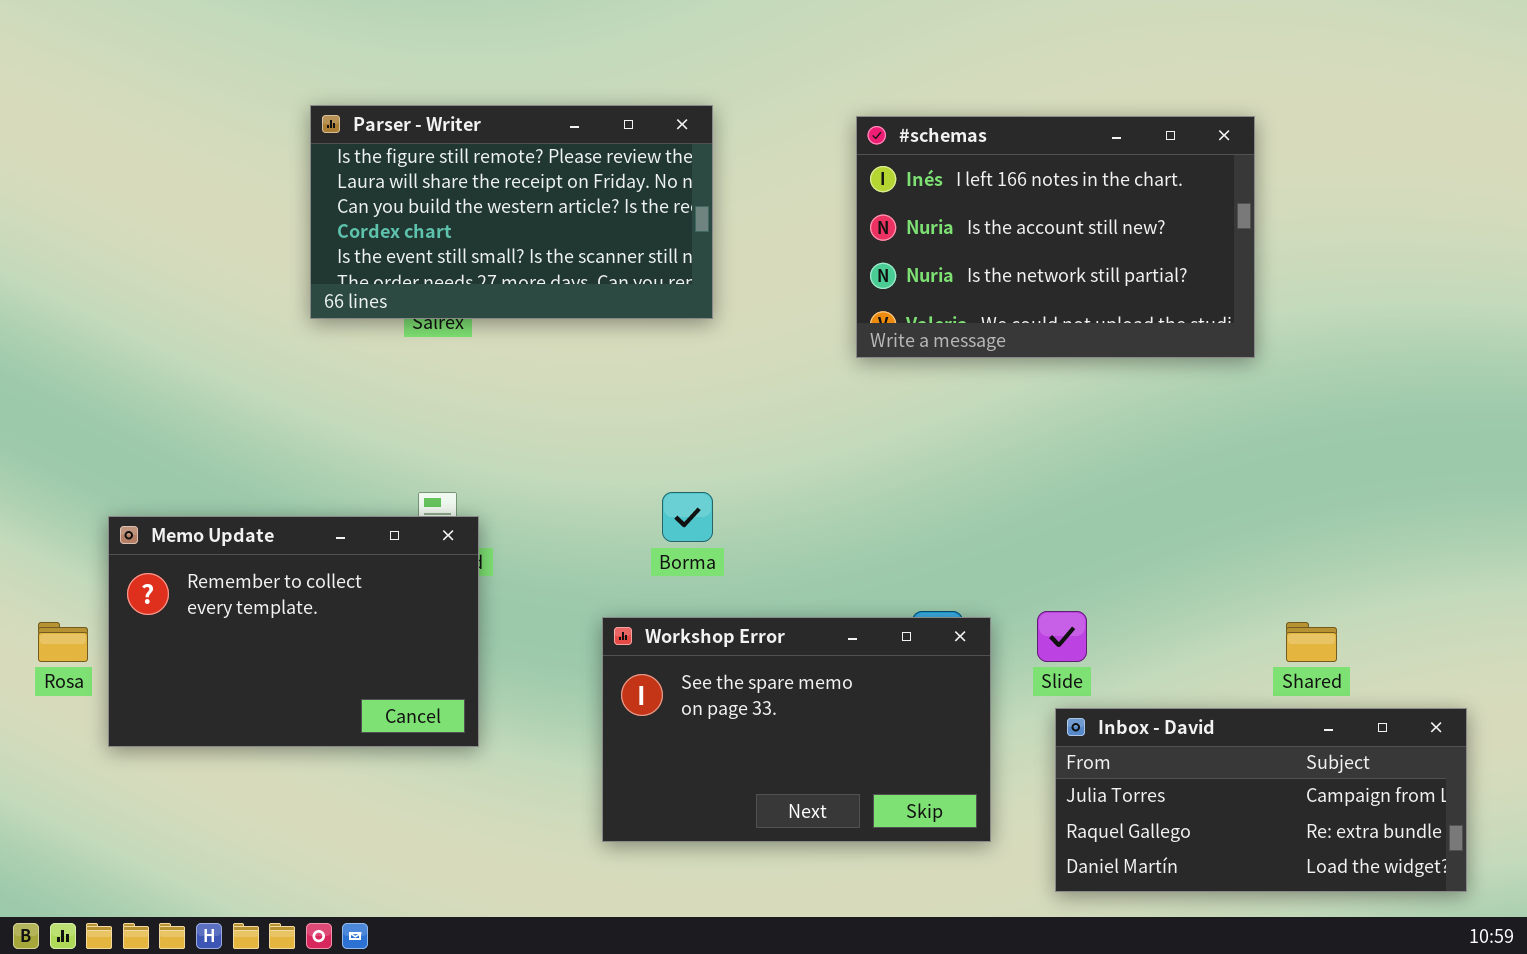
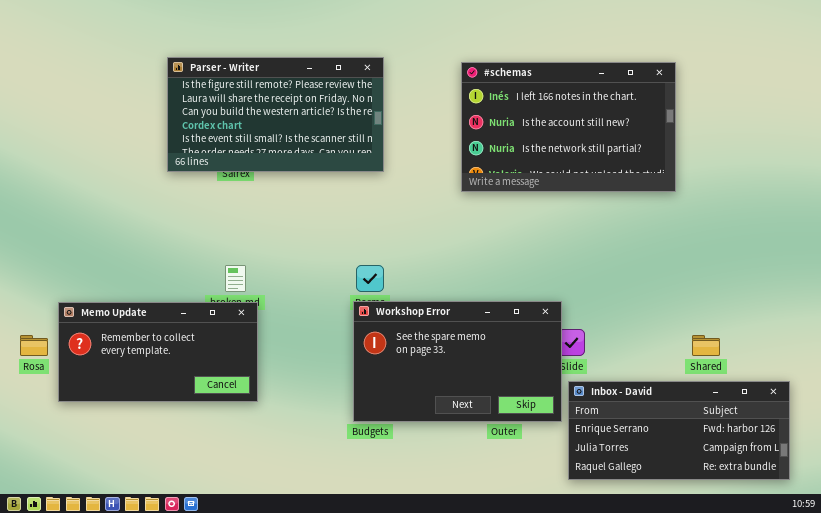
Memo Update: [108,516,479,747] -> [58,302,258,402], resized
Workshop Error: [602,617,991,842] -> [353,301,562,422], moved
Inbox - David: [1055,708,1467,892] -> [568,381,790,480], scrolled up 1 row

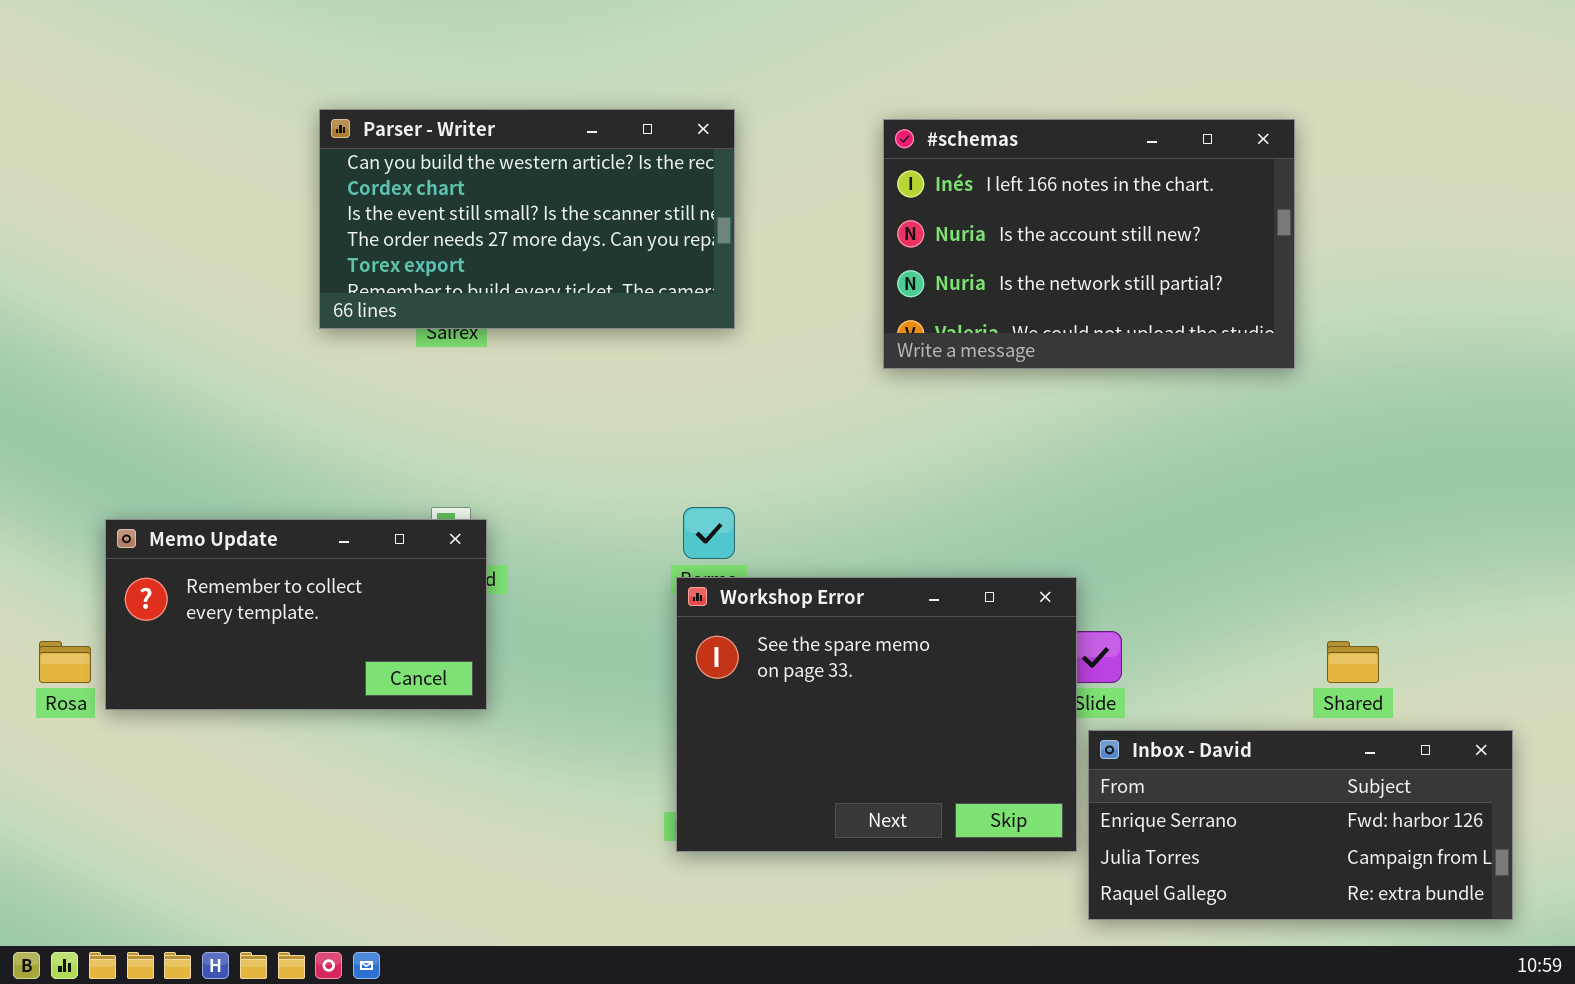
Parser - Writer: [167,57,384,172] -> [319,109,735,329], scrolled down 2 rows
Workshop Error: [353,301,562,422] -> [676,577,1077,852], resized
Memo Update: [58,302,258,402] -> [105,519,487,710], moved

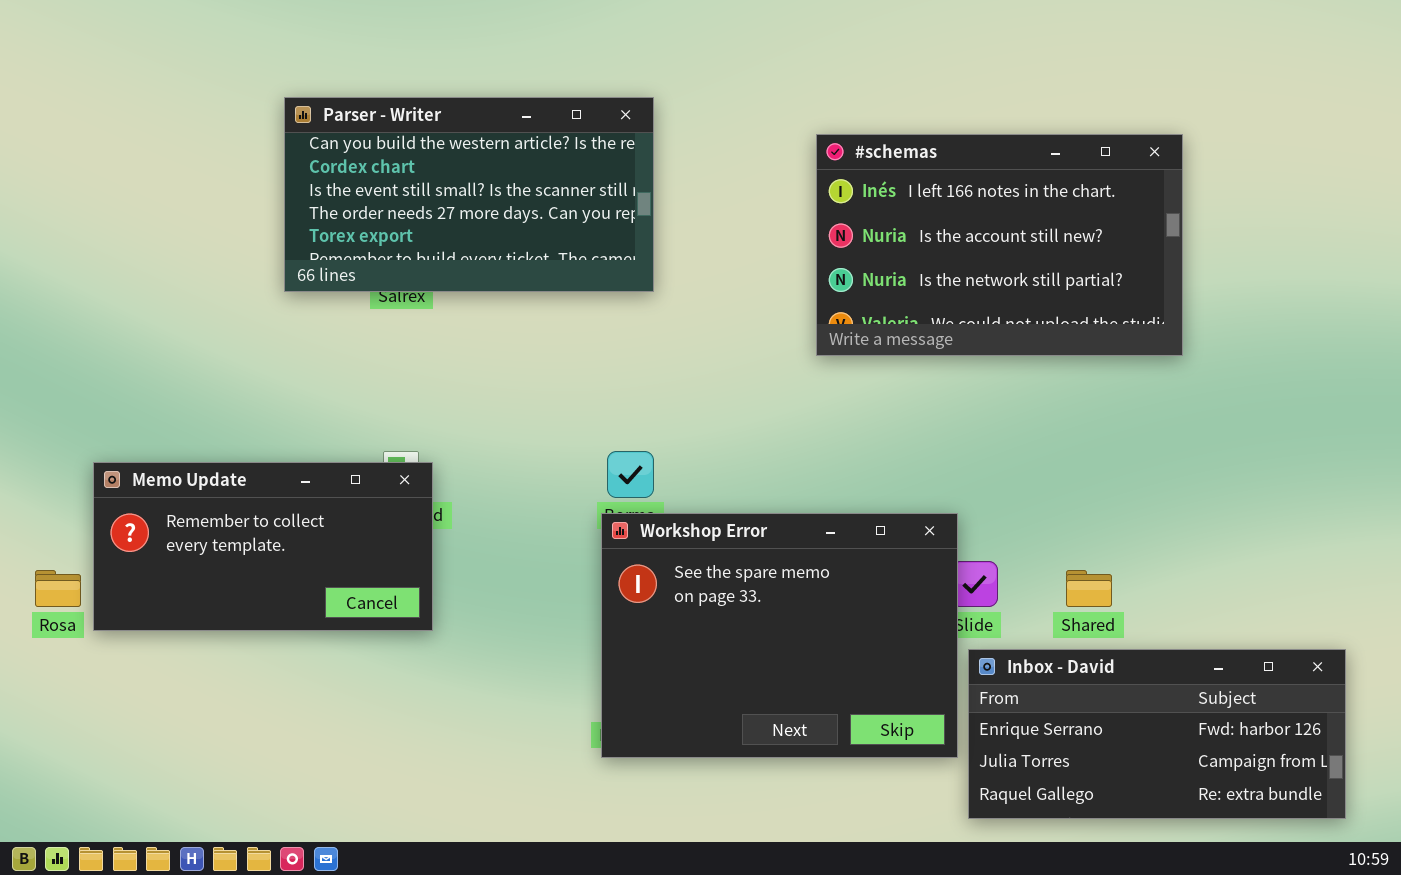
#schemas: [883,119,1295,369] -> [816,134,1183,356], moved
Shared: [1327,641,1379,683] -> [1066,570,1112,607], moved

